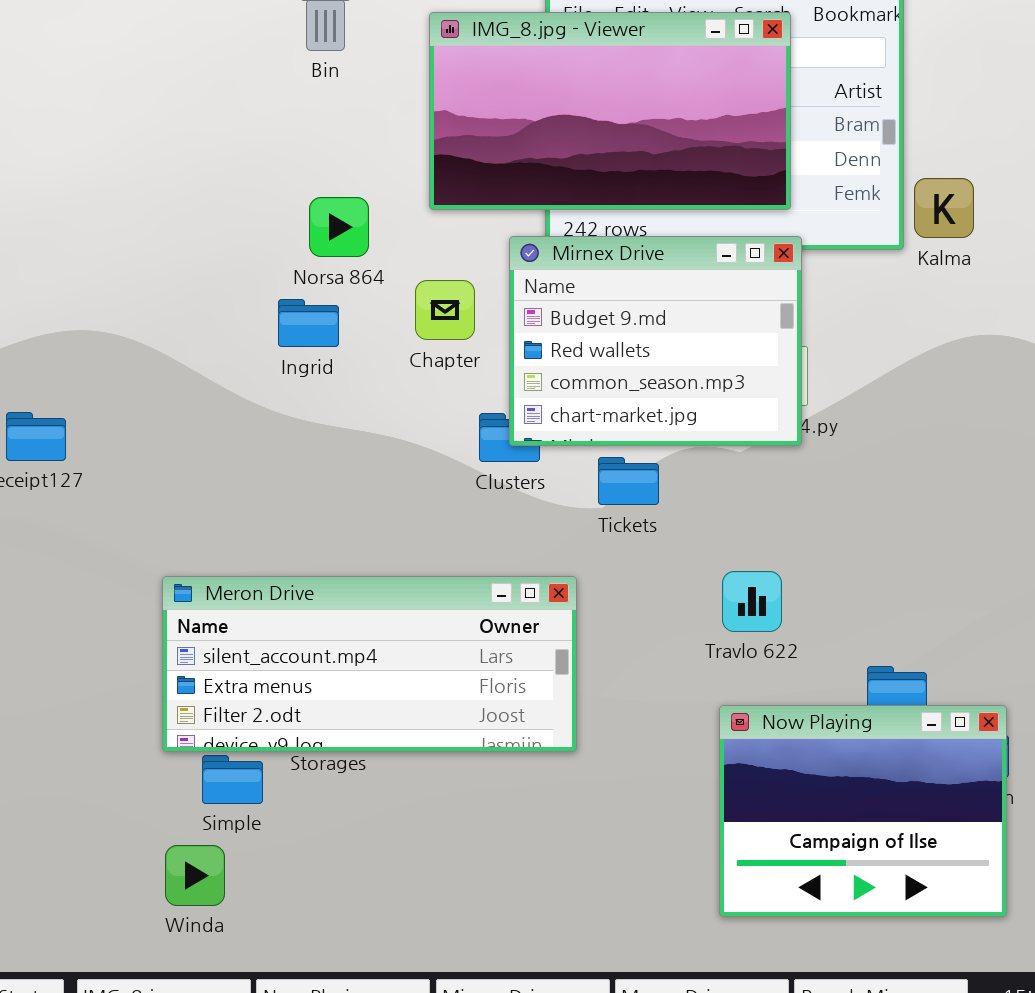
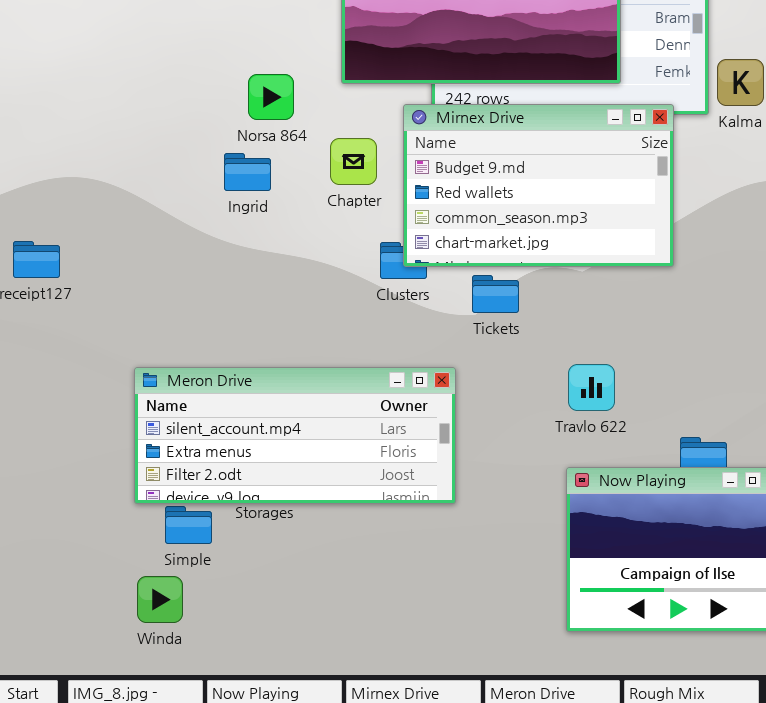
Mirnex Drive: [509,236,802,446] -> [403,104,674,267], resized

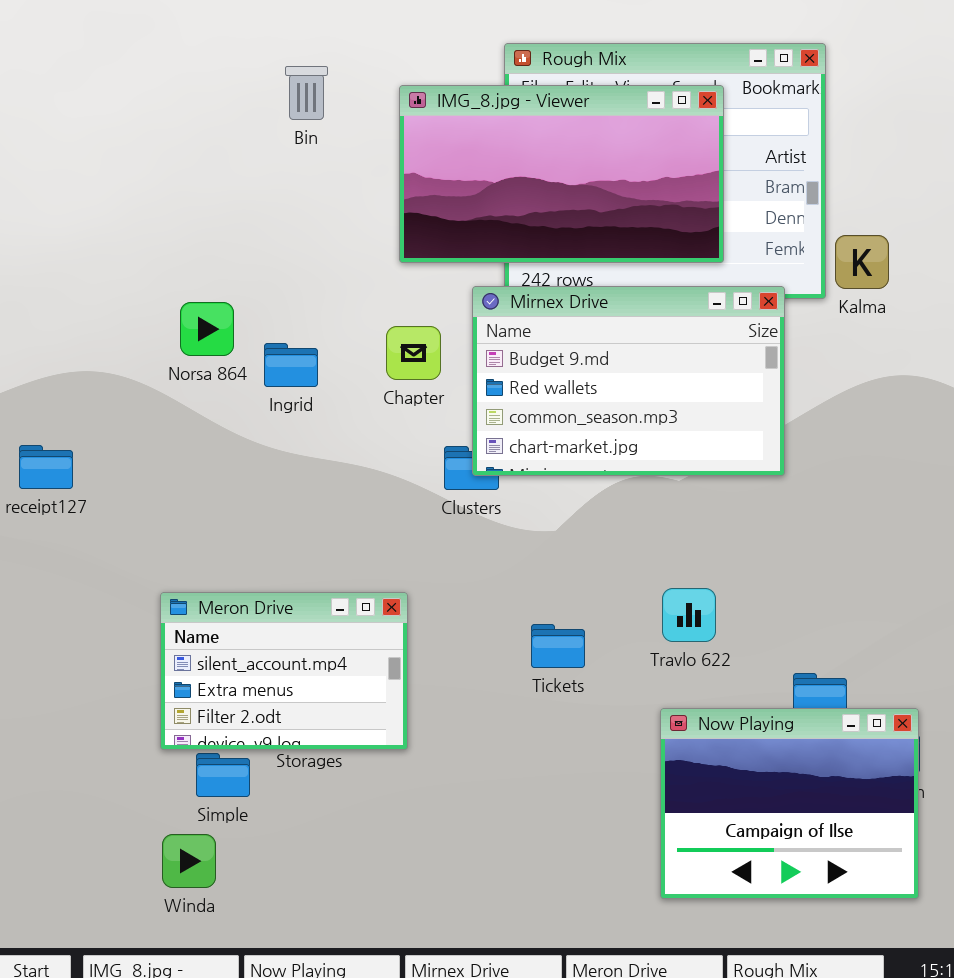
Norsa 864: [248,74,294,120] -> [180,302,234,356], moved
Tickets: [472,275,519,313] -> [531,624,585,668], moved
Meron Drive: [134,367,456,504] -> [160,592,408,750], resized

